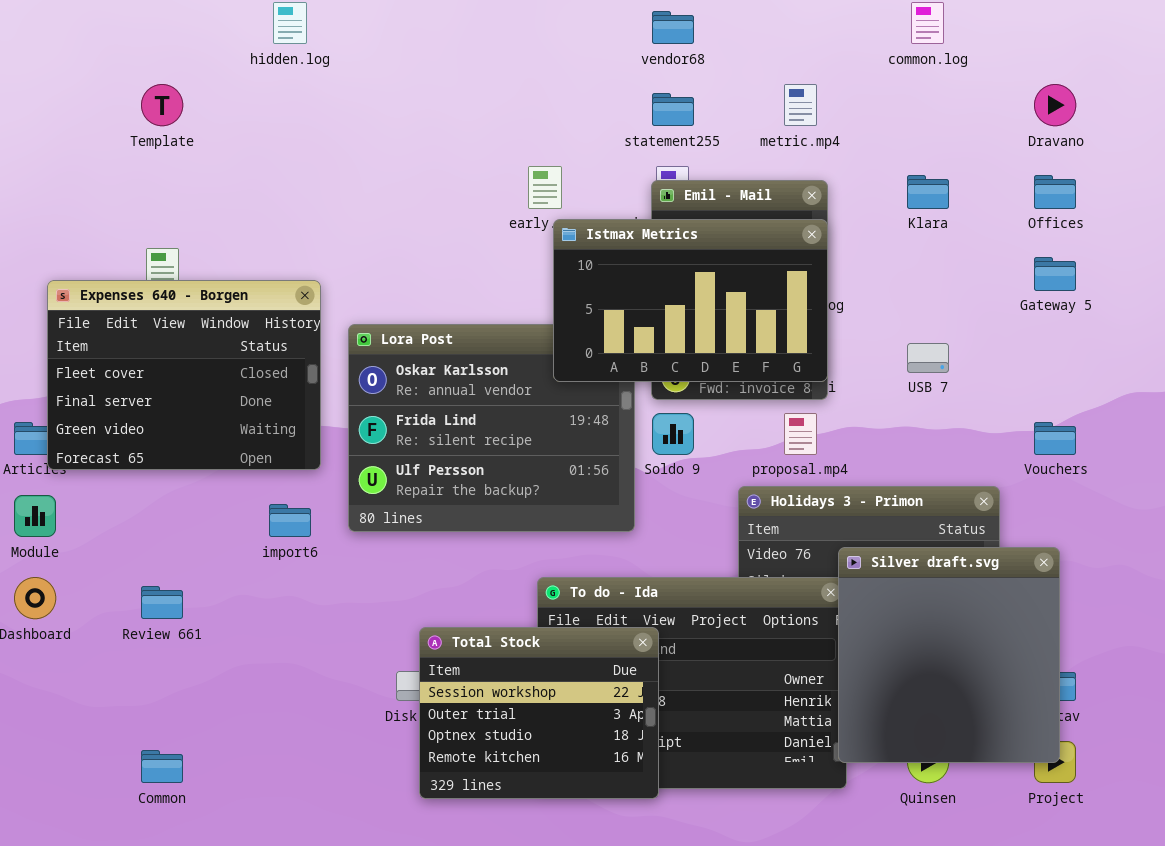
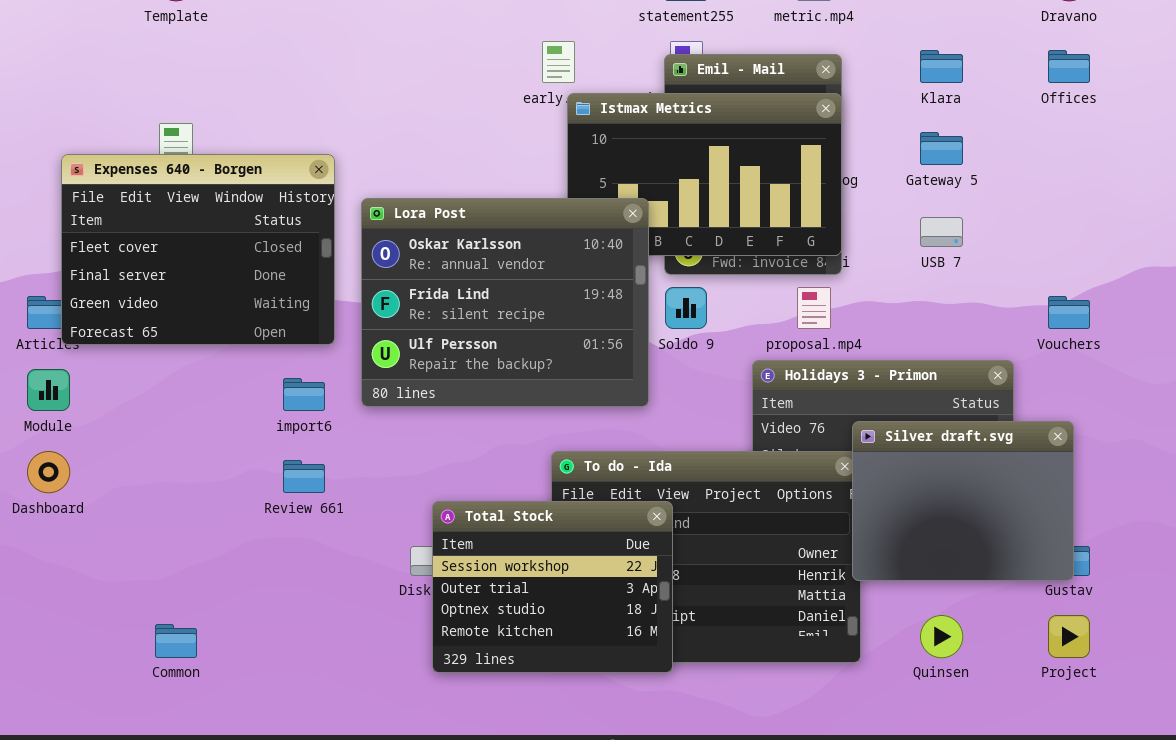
Gateway 5: [1034,257,1076,291] -> [920,132,963,165], moved
Lora Post: [348,324,635,532] -> [361,198,649,407], raised
Silver draft.svg: [838,547,1060,763] -> [852,421,1074,581], resized
Review 661: [141,586,183,619] -> [283,460,325,493], moved

